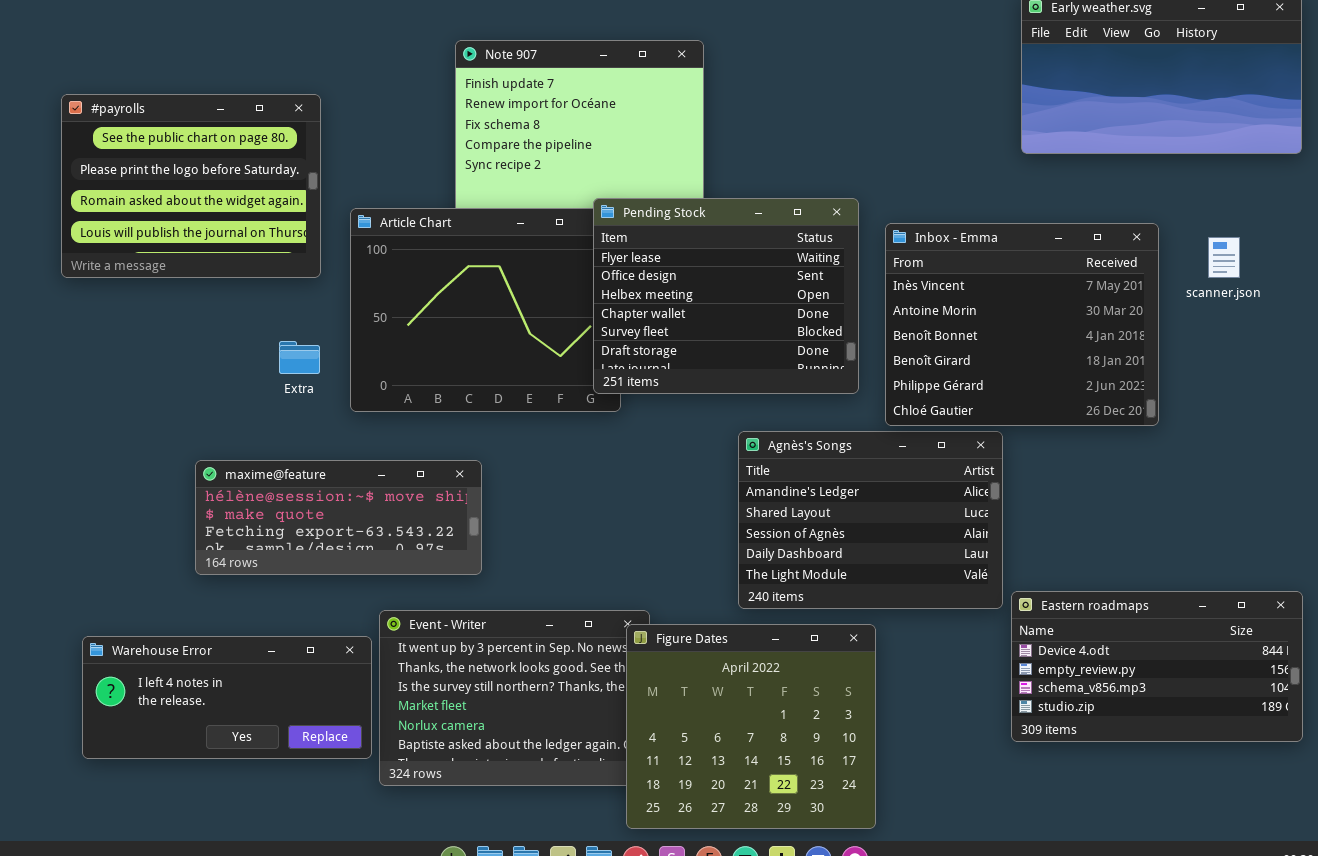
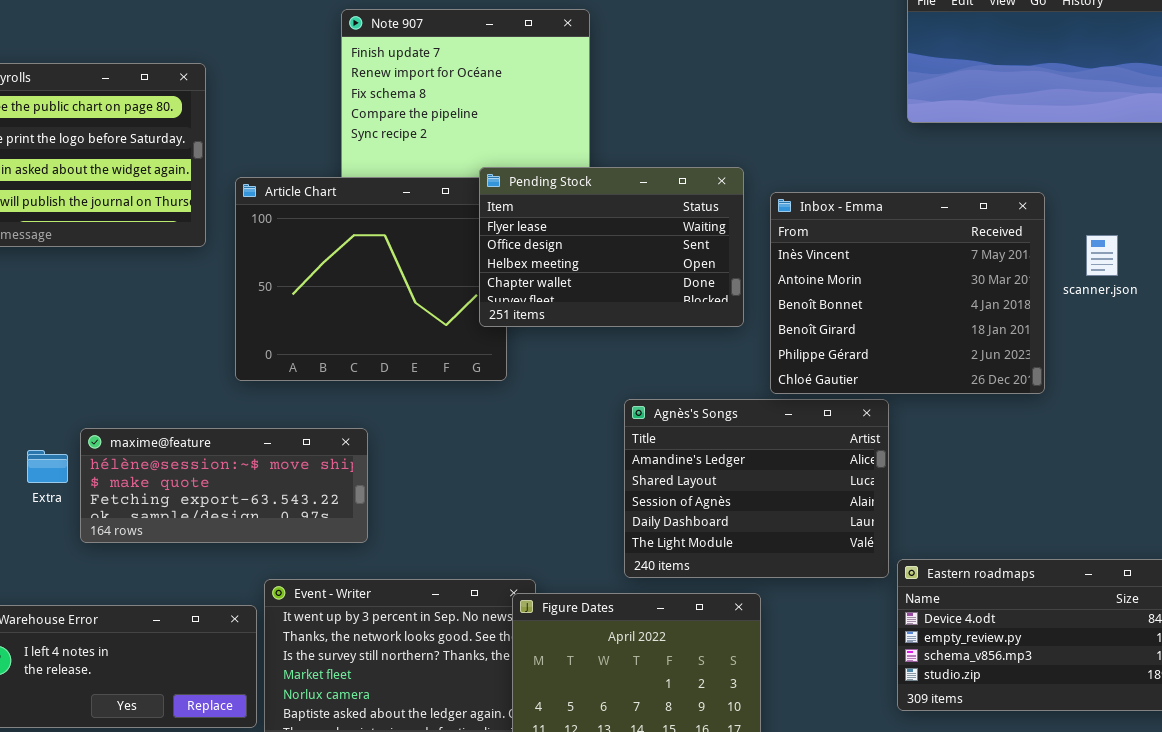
Pending Stock: [593,198,859,394] -> [479,167,744,327], resized
scanner.json: [1208,237,1240,278] -> [1086,235,1118,276], moved
Extra: [279,341,320,374] -> [27,450,68,483], moved

